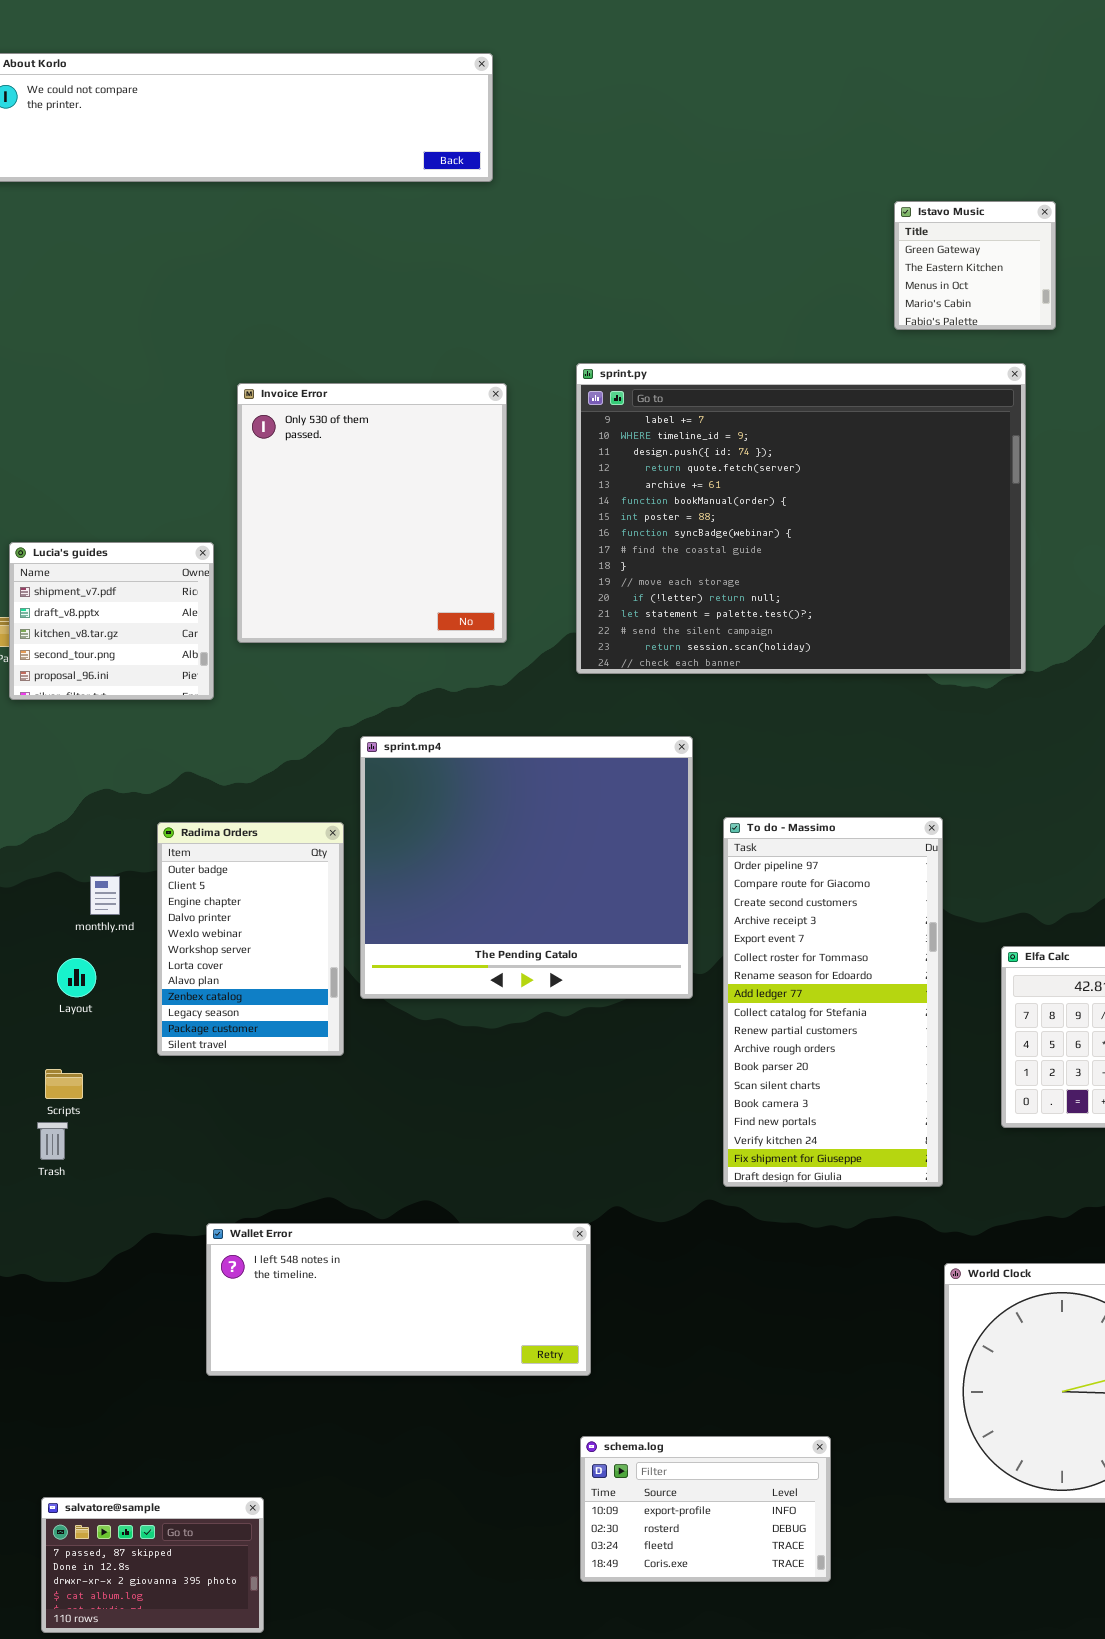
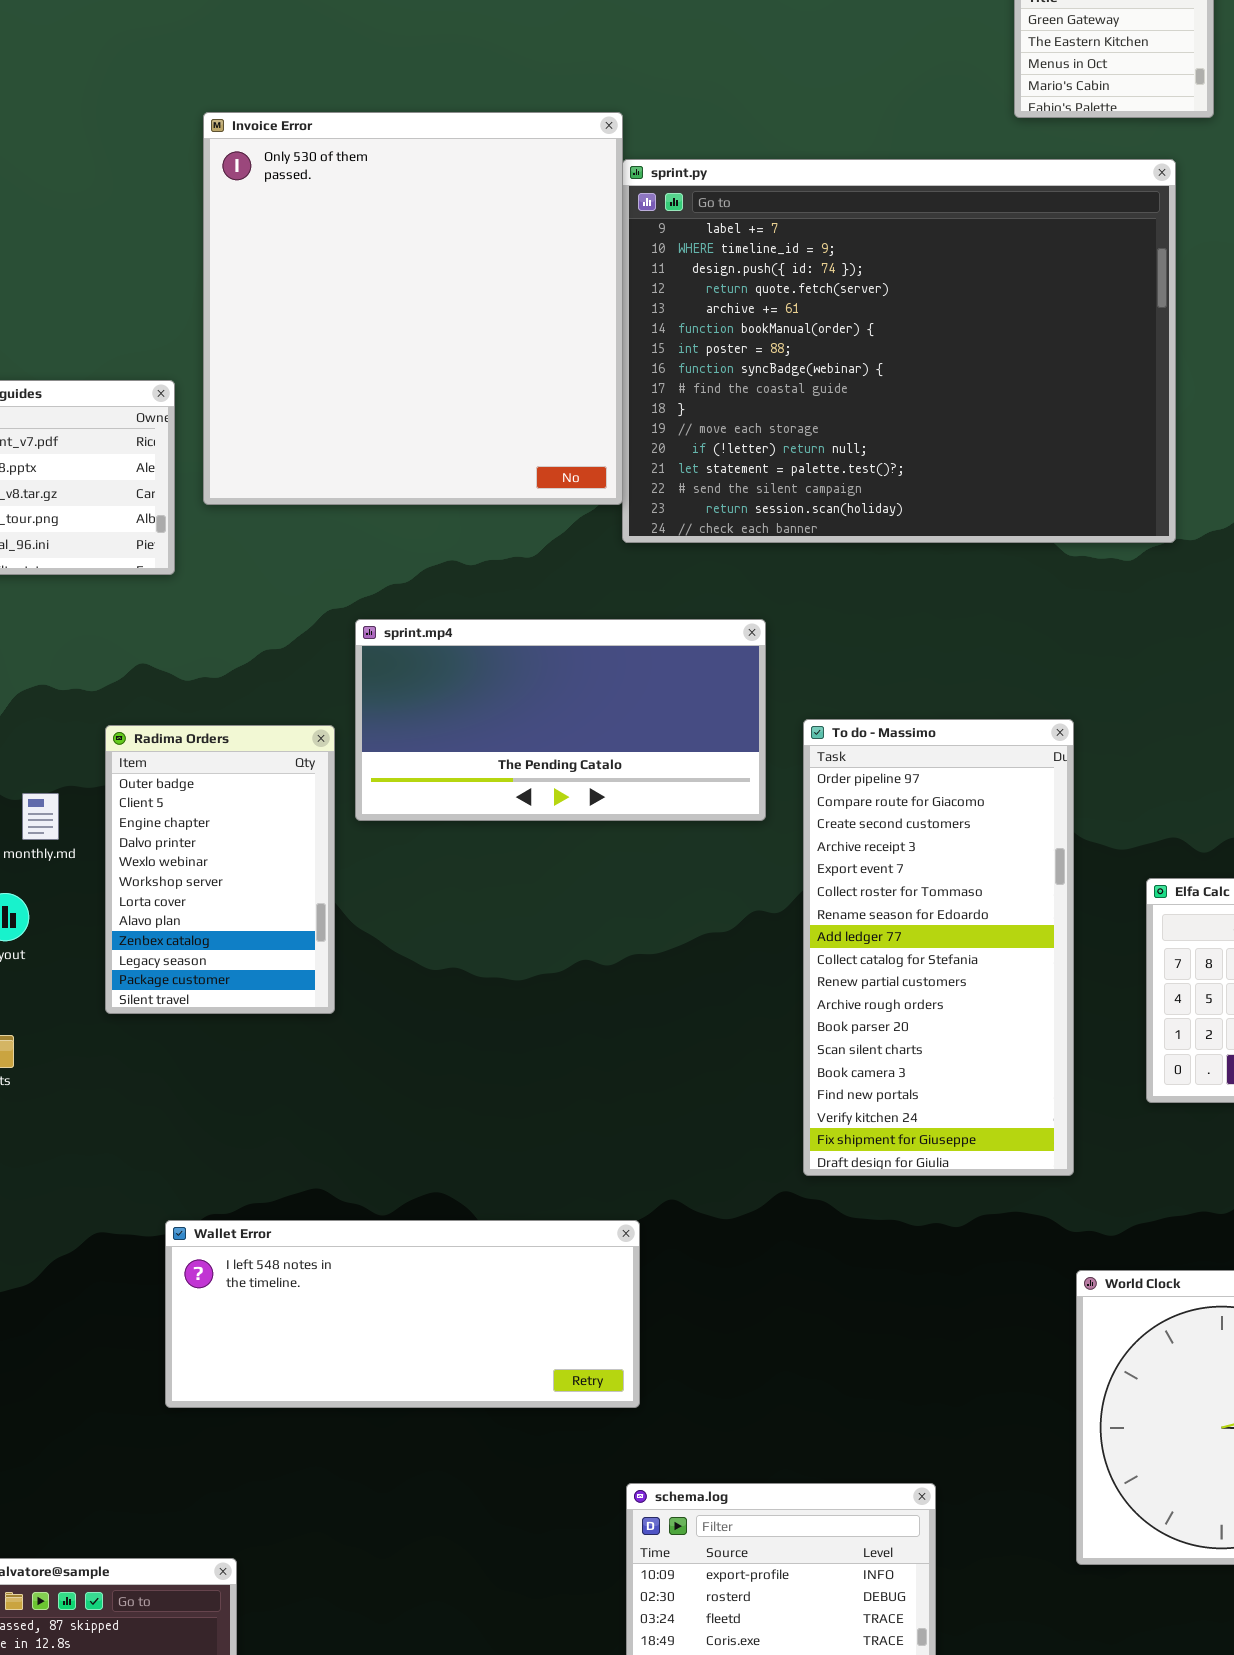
Invoice Error: [237,383,507,643] -> [203,112,623,505], resized
sprint.mp4: [360,736,693,999] -> [355,619,766,821], resized

